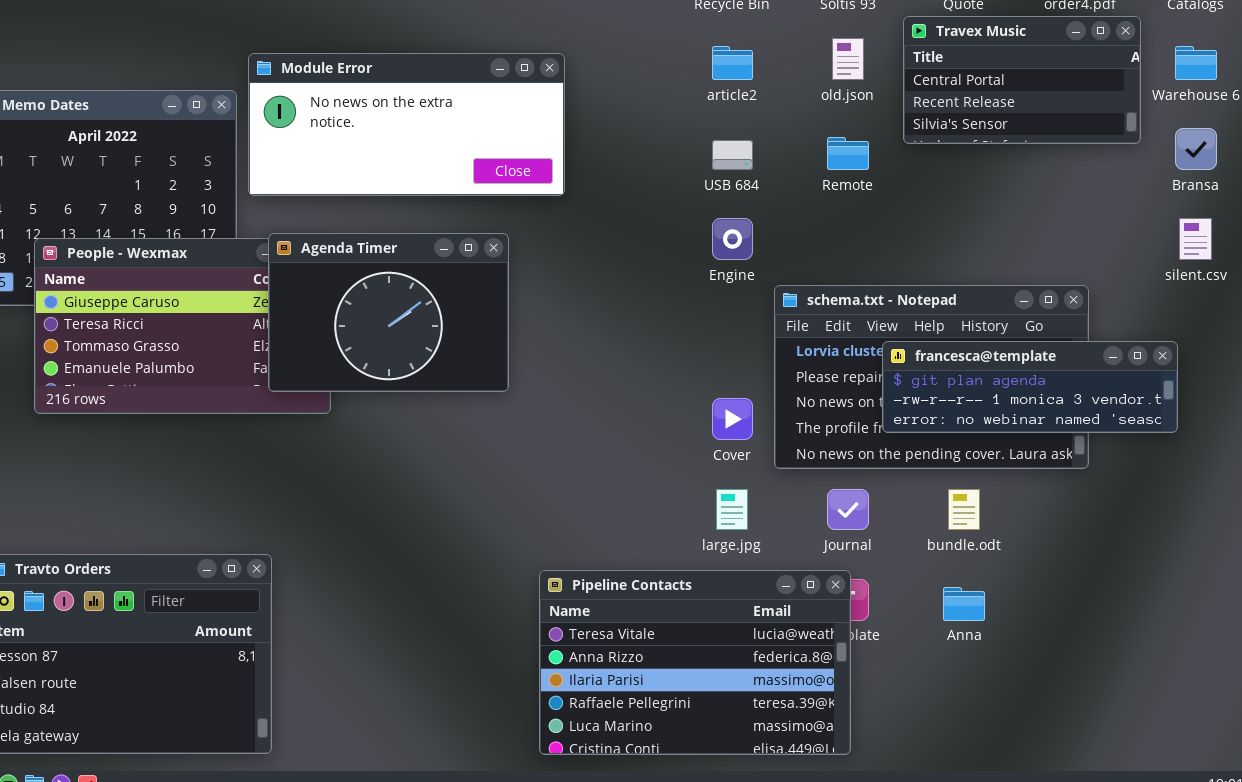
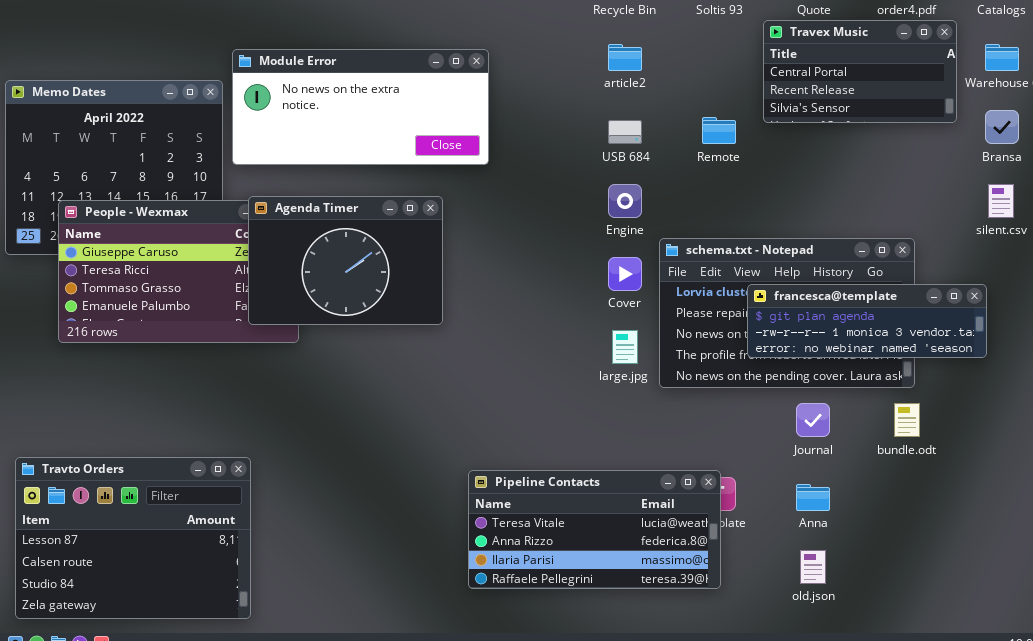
old.json: [832,38,864,80] -> [800,550,826,584], moved
Cover: [712,398,753,440] -> [608,257,642,291], moved
large.jpg: [716,489,748,530] -> [612,330,638,364], moved
Journal: [827,489,869,530] -> [796,403,830,437], moved
bundle.odt: [948,489,980,530] -> [894,403,920,437], moved
Pipeline Contacts: [539,570,851,755] -> [468,470,721,589], resized

